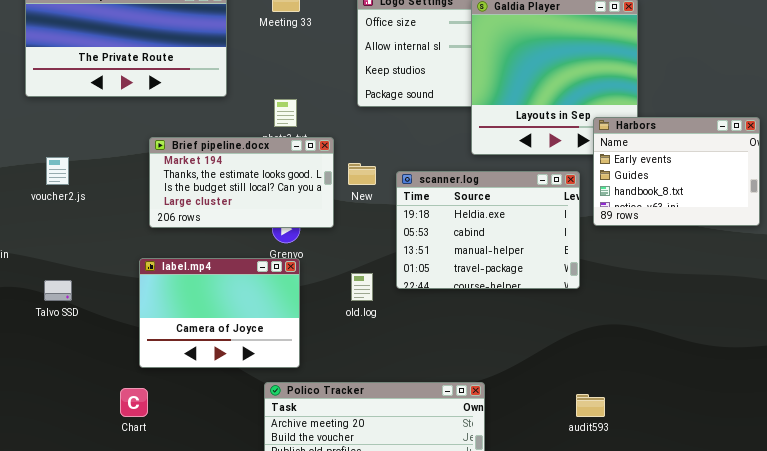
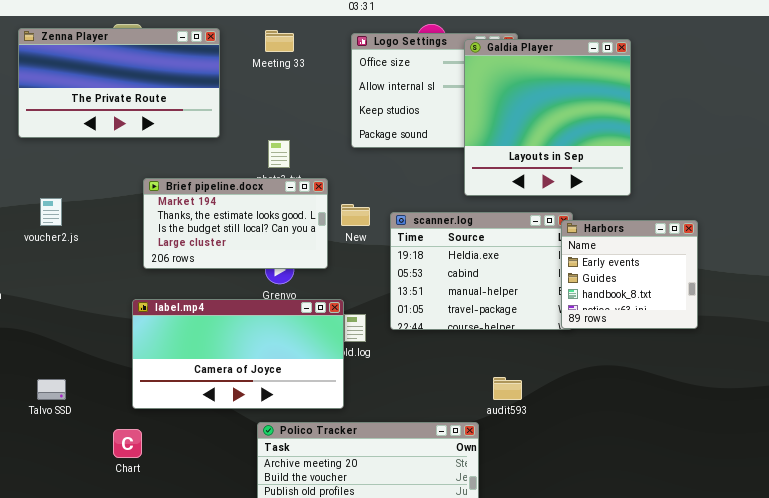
Harbors: [593,117,760,226] -> [561,220,698,329], moved, resized
label.mp4: [139,258,300,368] -> [132,299,344,409], resized
Talvo SSD: [44,280,72,301] -> [37,379,66,400], moved
audit593: [576,394,605,417] -> [493,377,522,400], moved

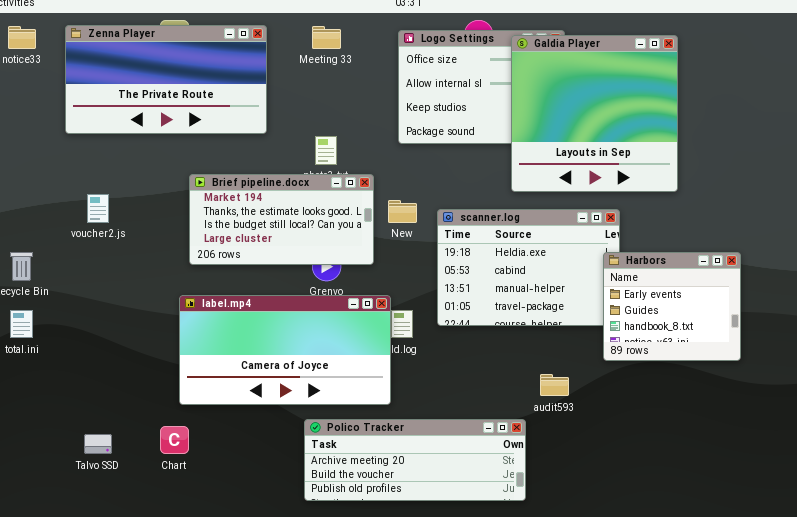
Harbors: [561,220,698,329] -> [603,252,741,361], moved
Talvo SSD: [37,379,66,400] -> [84,434,112,454], moved

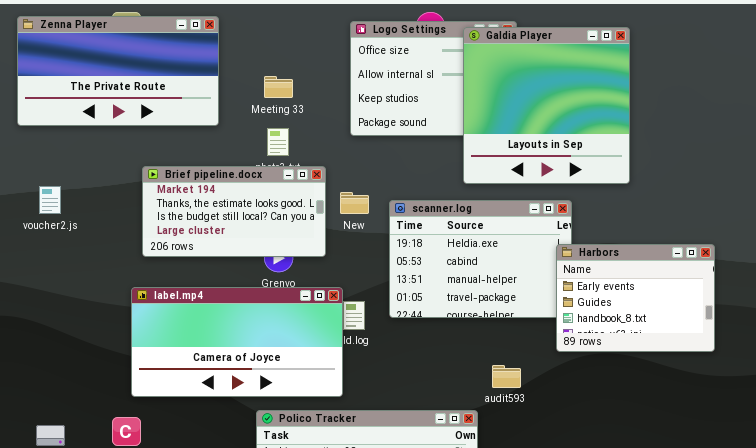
Meeting 33: [312,26,341,49] -> [264,76,293,98], moved
Harbors: [603,252,741,361] -> [556,244,715,352], resized

